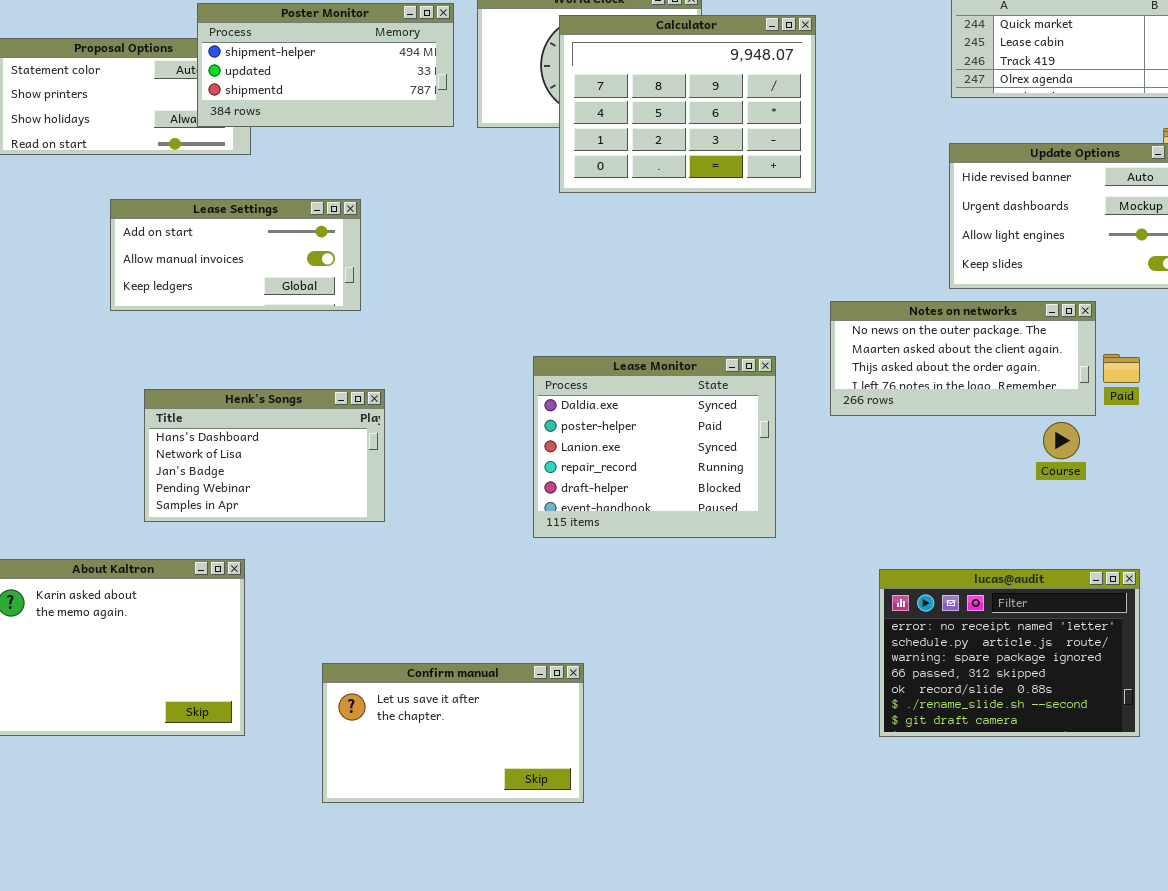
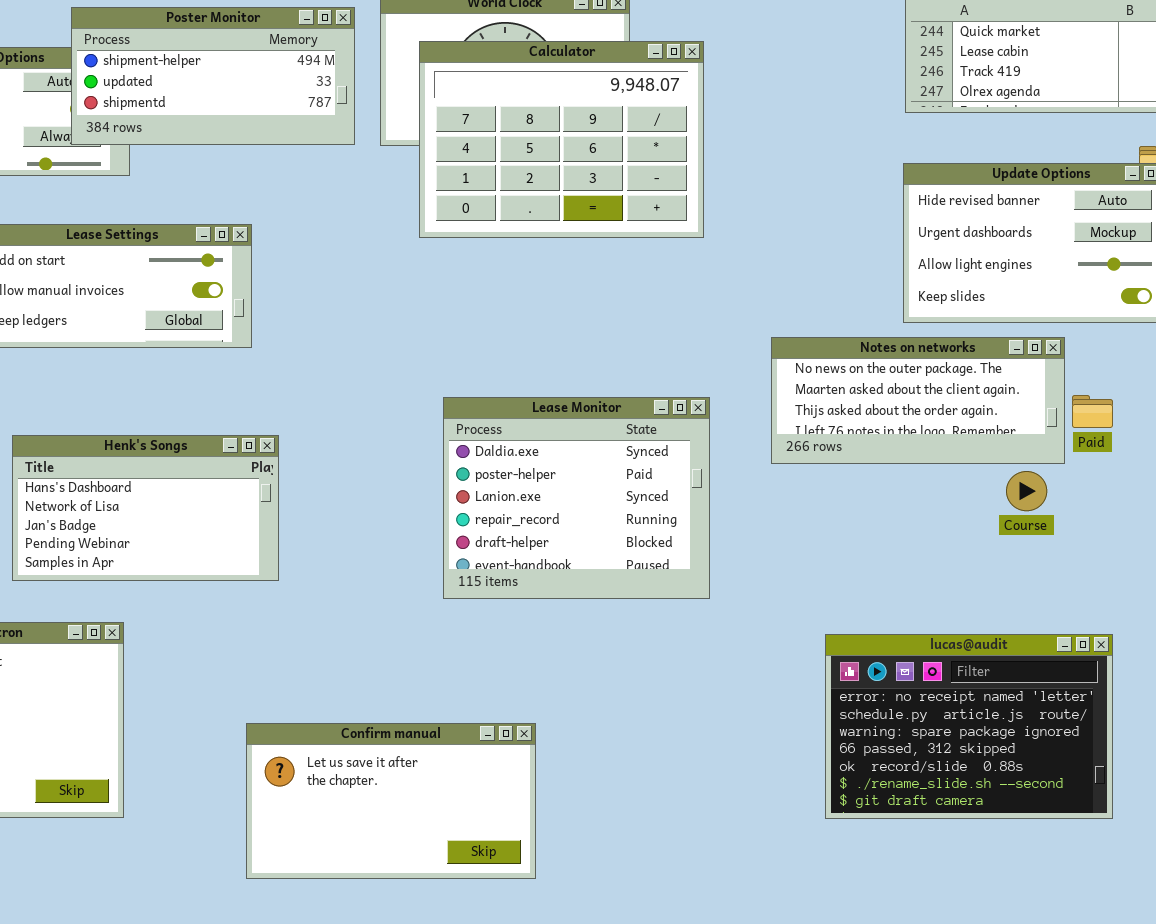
Calculator: [559,15,816,193] -> [419,41,704,238], moved
Confirm manual: [322,663,584,803] -> [246,723,536,879], moved

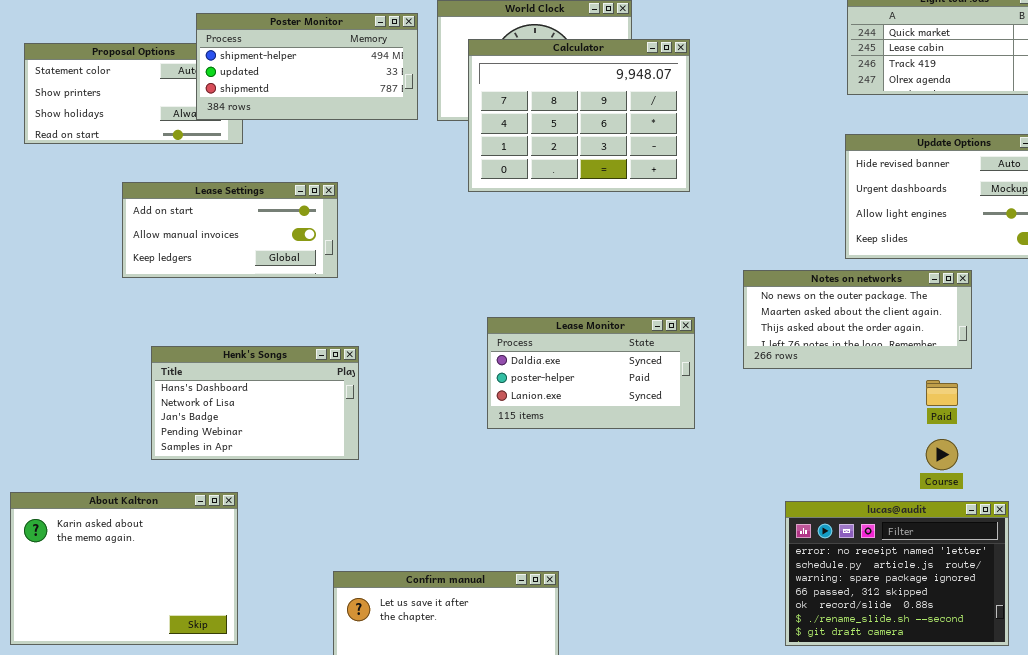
Paid: [1072,395,1113,428] -> [926,380,958,406], moved
Lease Monitor: [443,397,710,599] -> [487,317,695,429], resized
Course: [1006,471,1047,511] -> [926,439,958,470], moved

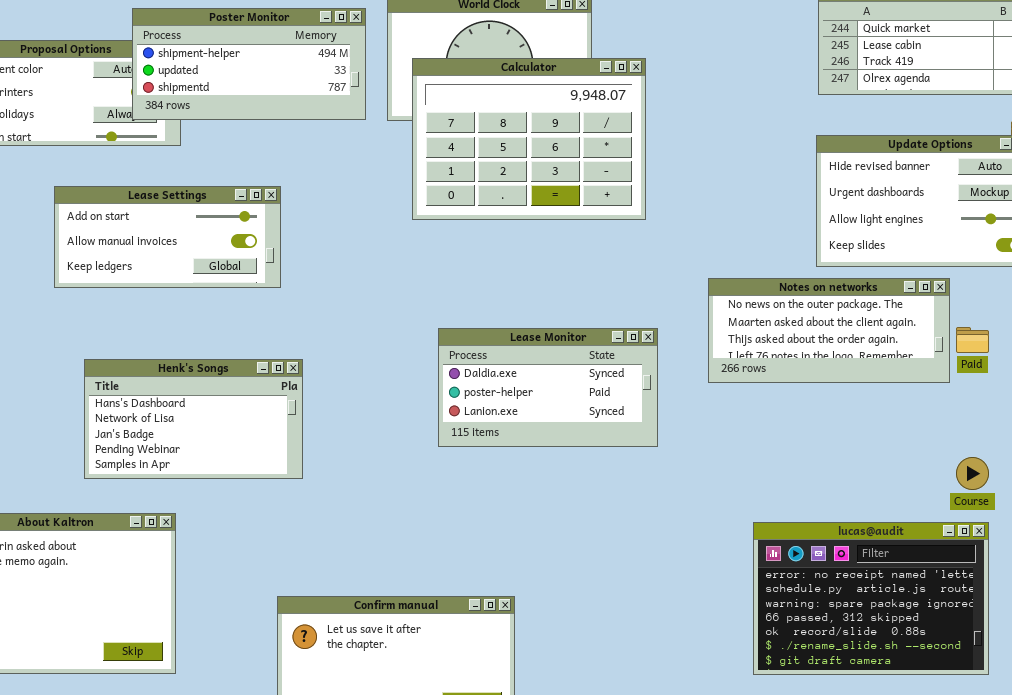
Calculator: [468,39,690,192] -> [412,58,646,220], moved
Paid: [926,380,958,406] -> [956,327,989,353], moved
Course: [926,439,958,470] -> [956,457,989,490], moved

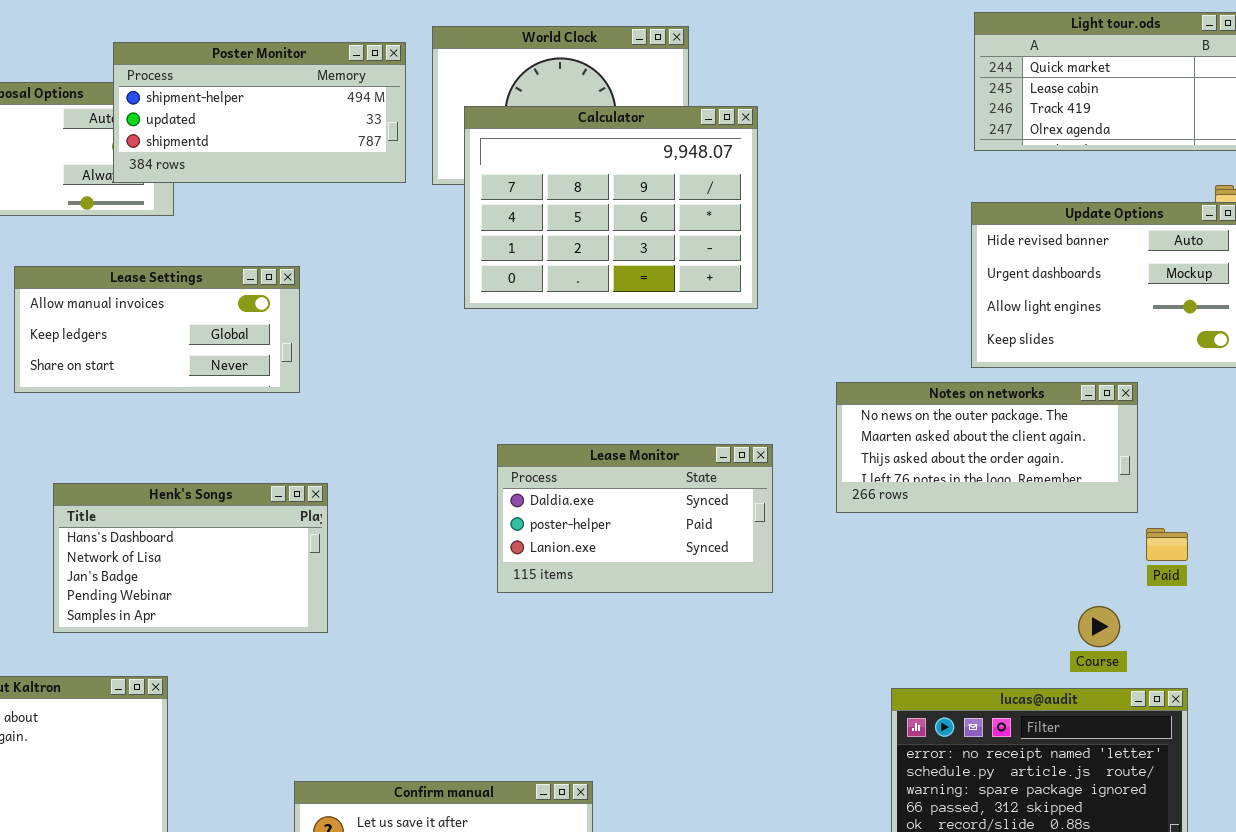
Lease Settings: [54,186,281,288] -> [14,266,300,393], scrolled down 1 row
Paid: [956,327,989,353] -> [1146,528,1188,561], moved
Course: [956,457,989,490] -> [1078,606,1120,647], moved

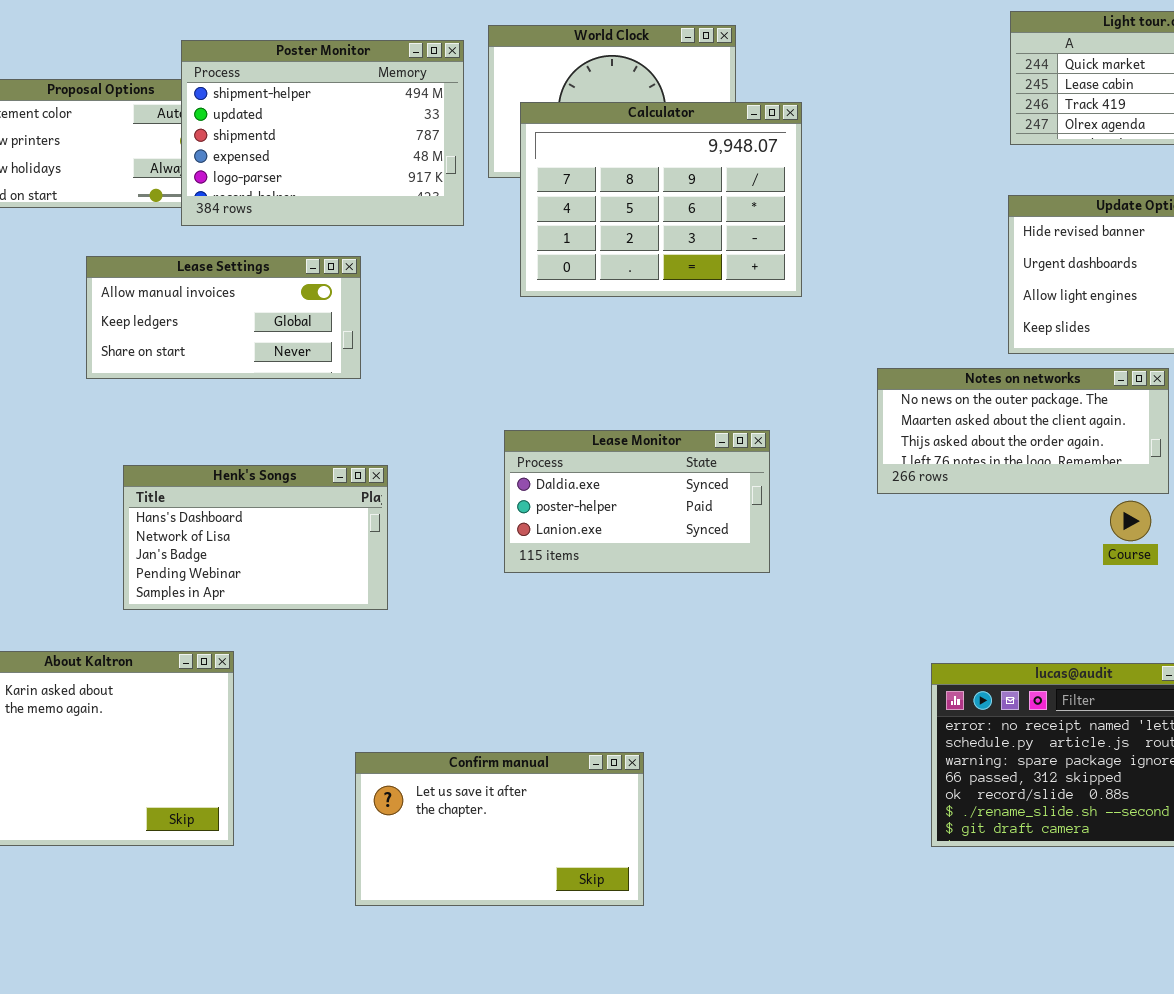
Poster Monitor: [113,42,406,183] -> [181,40,464,226], resized
Lease Monitor: [497,444,773,593] -> [504,430,770,573], moved
Course: [1078,606,1120,647] -> [1110,501,1151,541], moved

